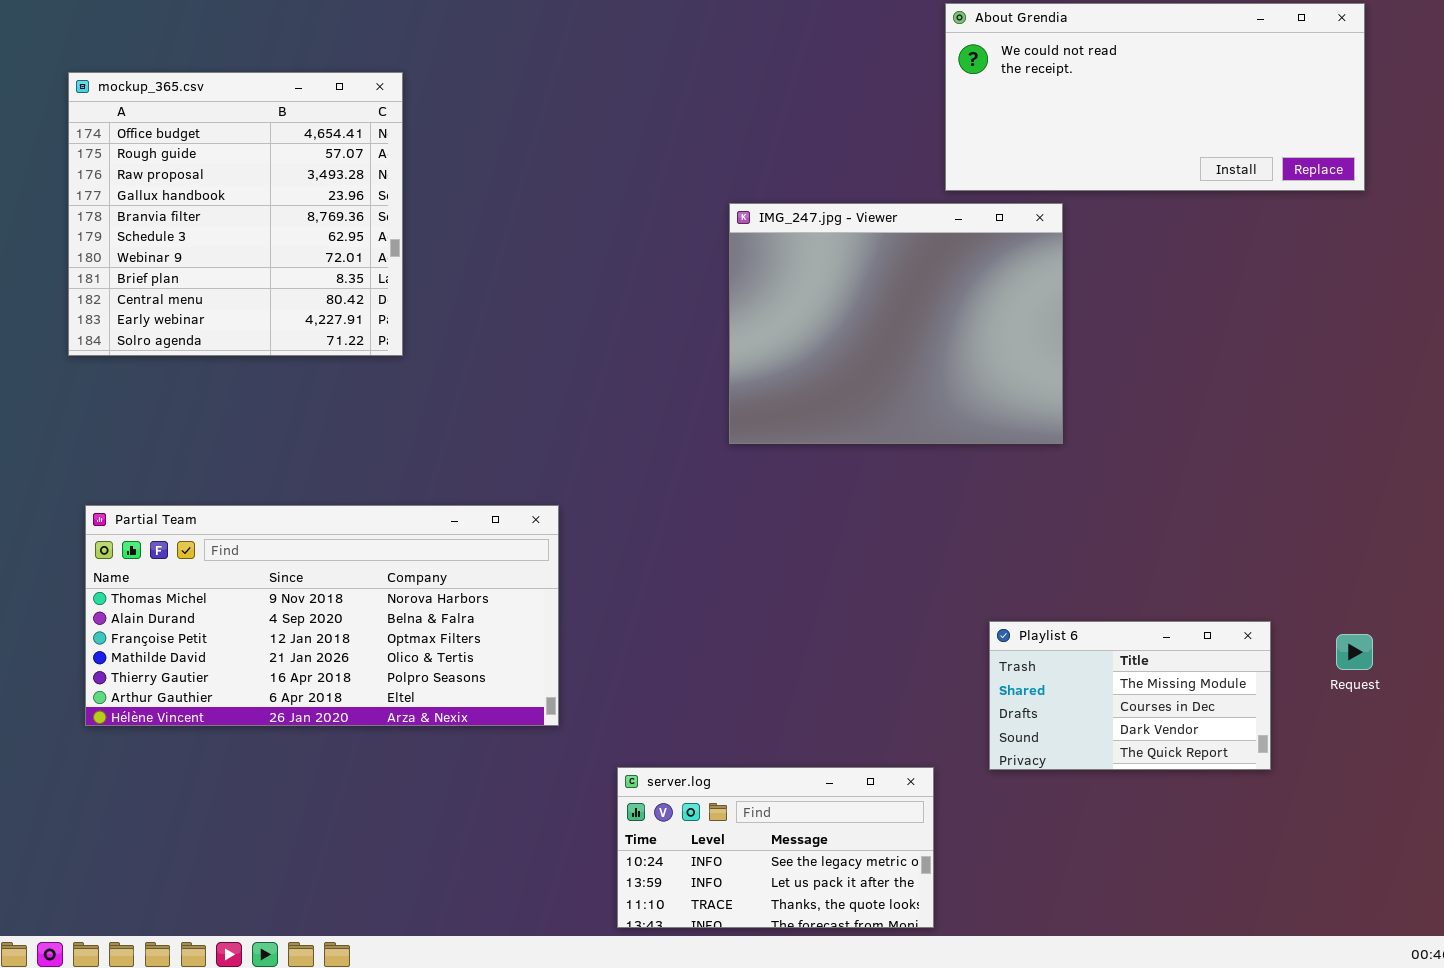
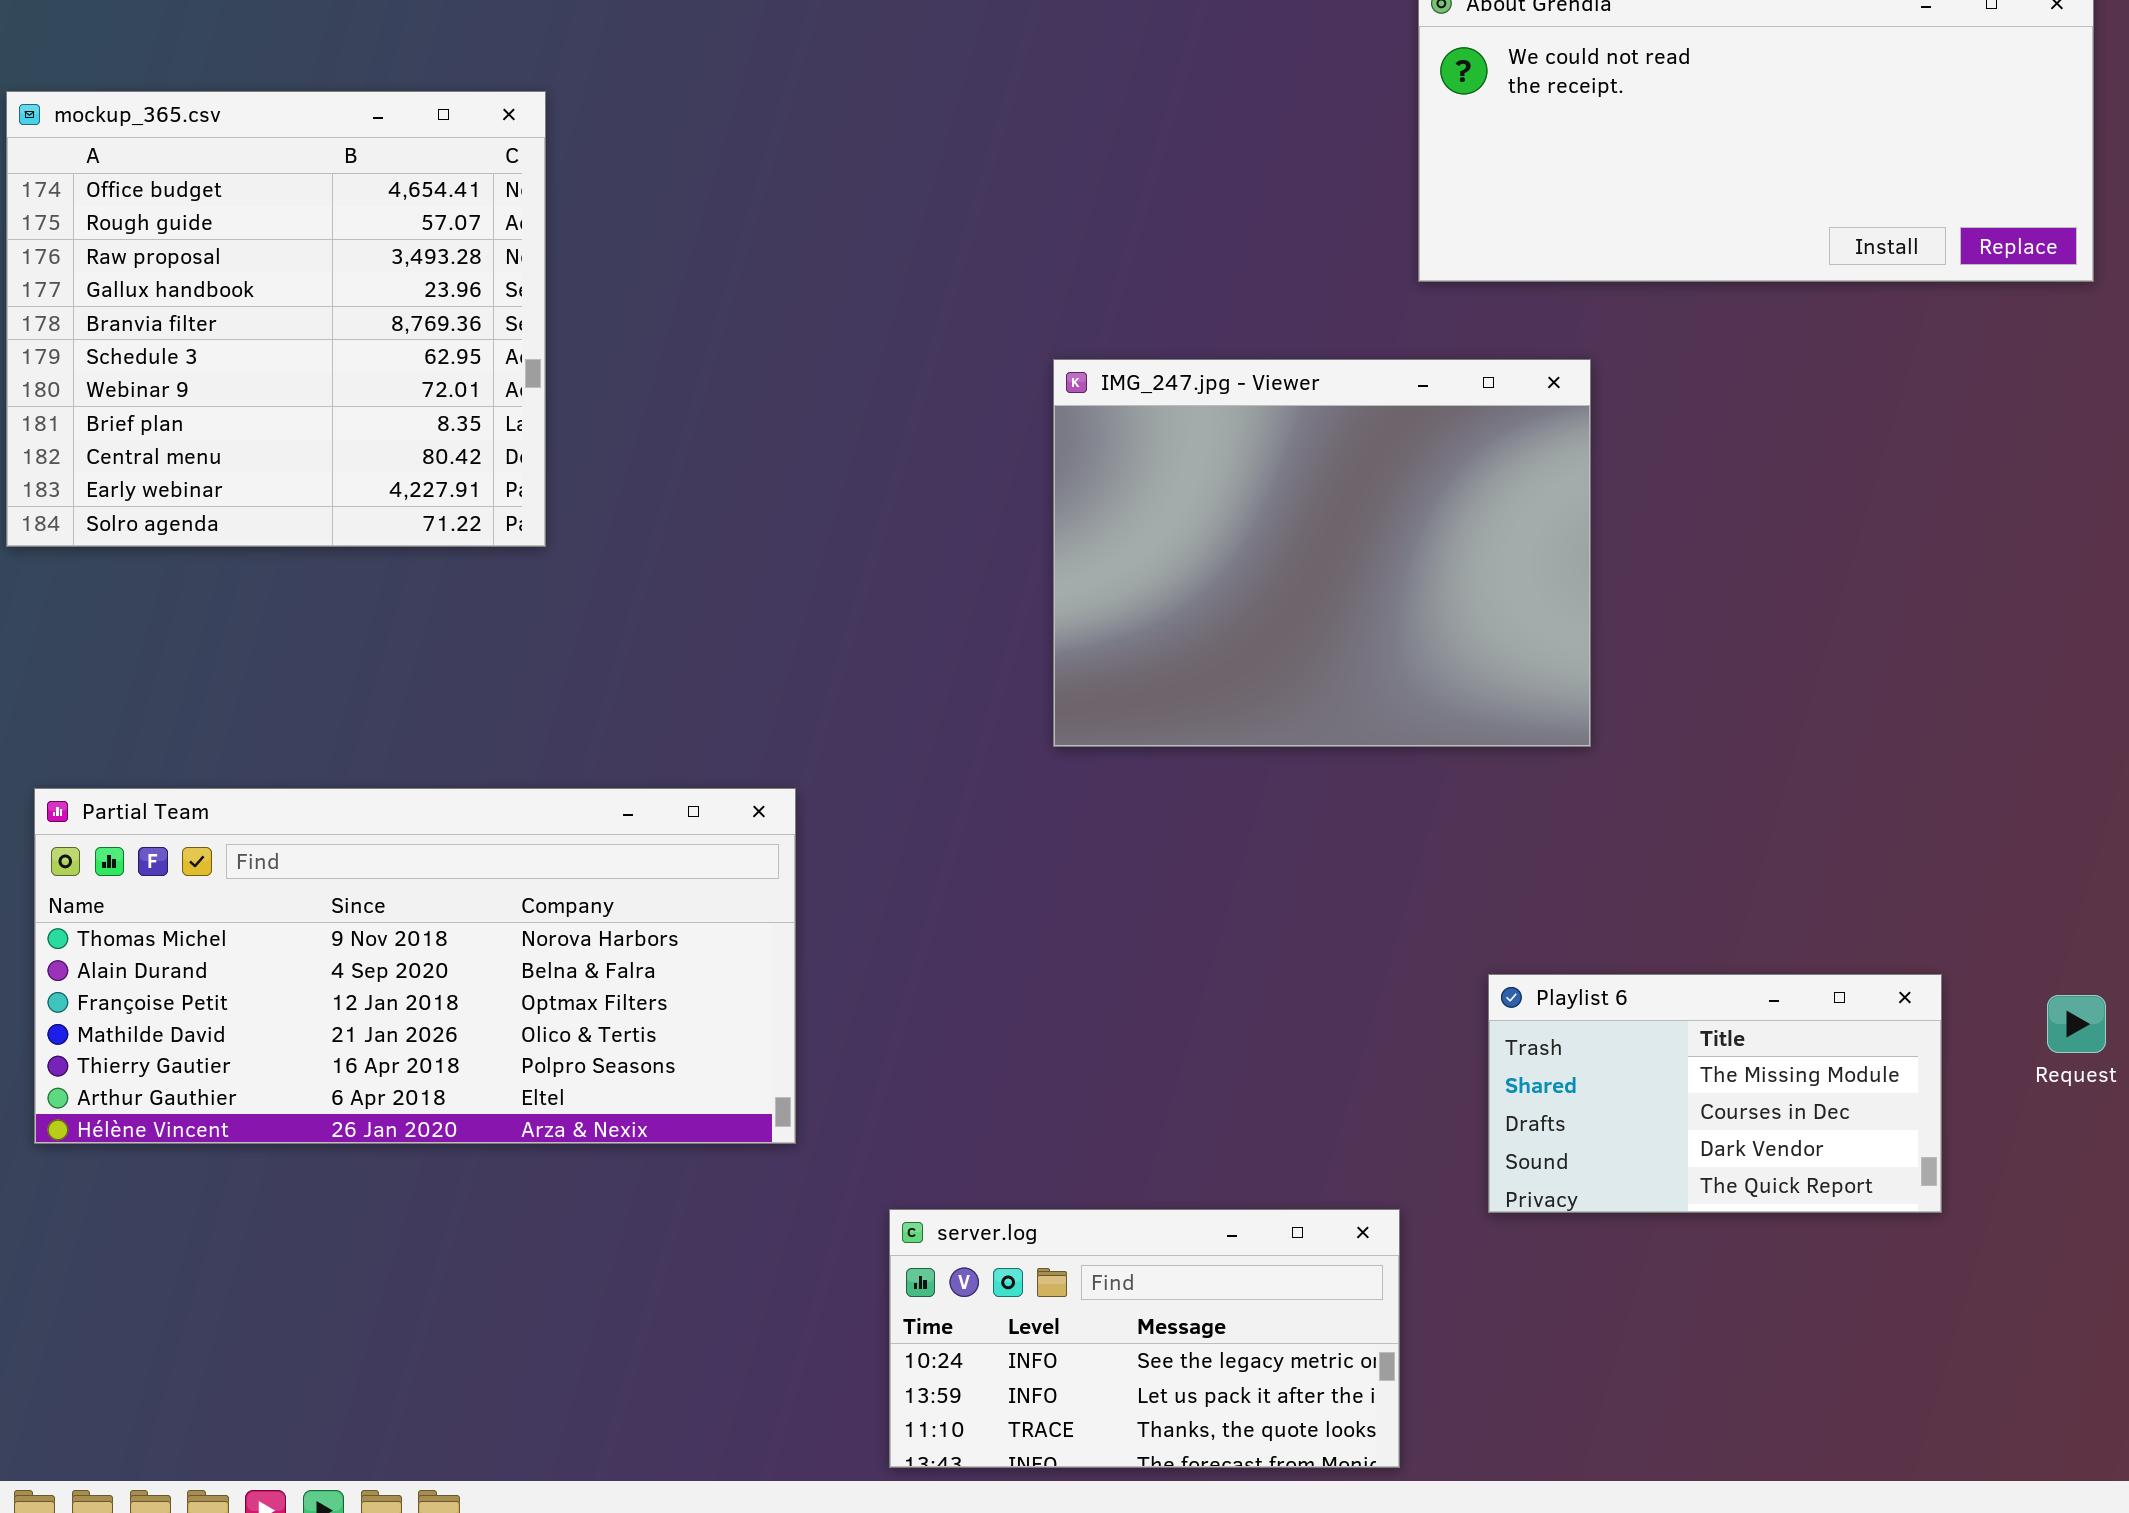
IMG_247.jpg - Viewer: [729,203,1063,444] -> [1053,359,1591,747], moved

